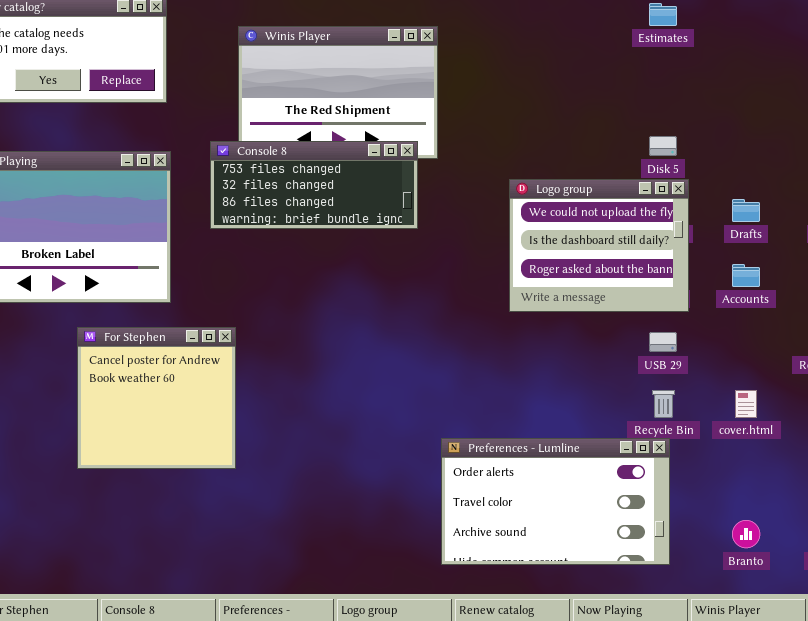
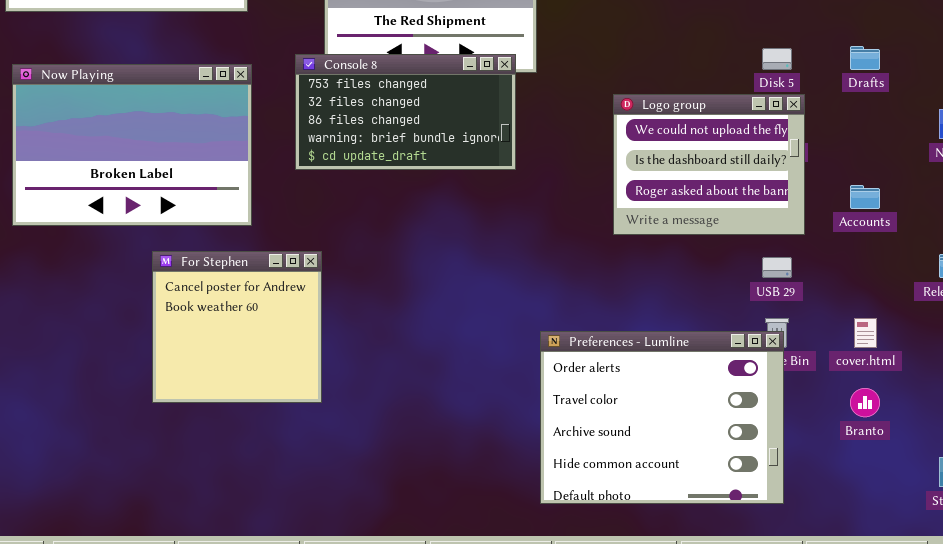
Console 8: [210,141,418,229] -> [295,54,516,170], resized
Drafts: [732,199,760,222] -> [850,46,880,70], moved
Preferences - Lumline: [441,438,670,565] -> [540,331,784,504], resized
Branto: [732,520,760,548] -> [850,388,880,417], moved

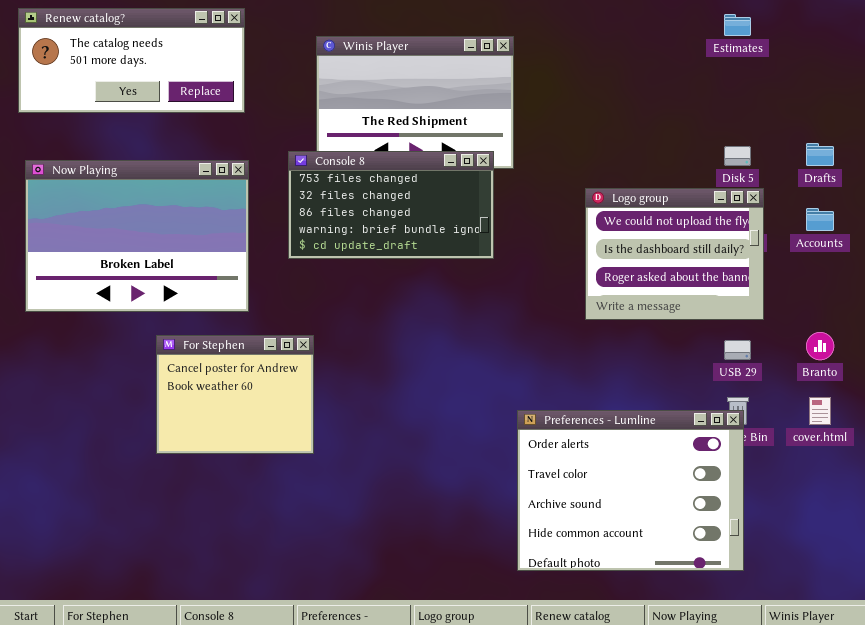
Accounts: [850,185,880,209] -> [806,208,834,231], moved
For Stephen: [152,251,322,403] -> [156,335,314,454], resized
Branto: [850,388,880,417] -> [806,332,834,360], moved

